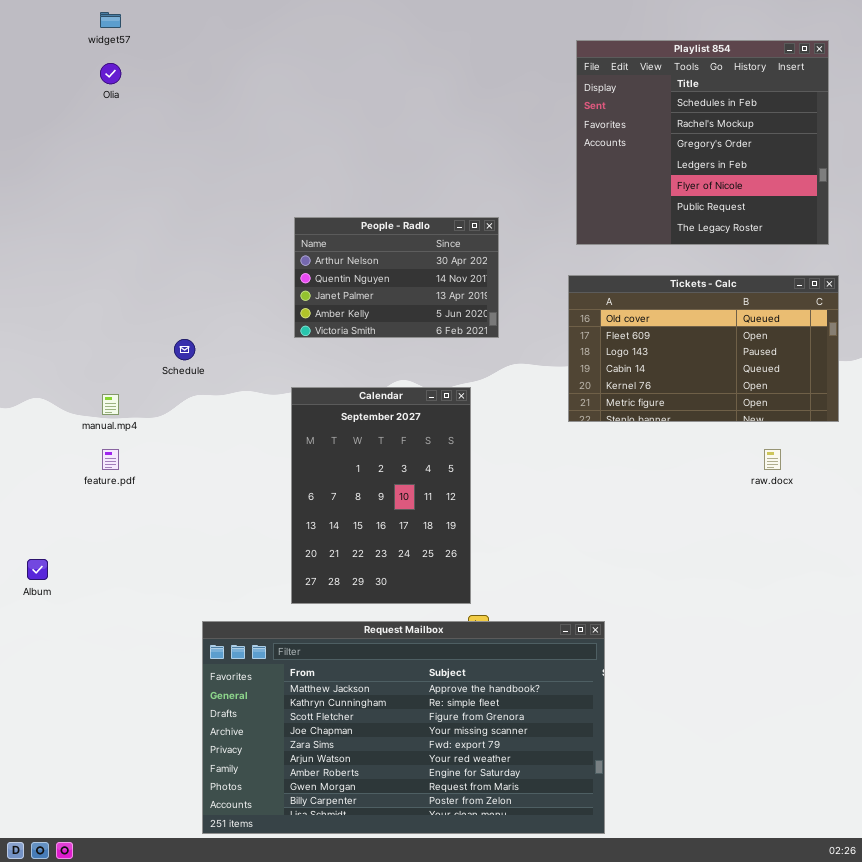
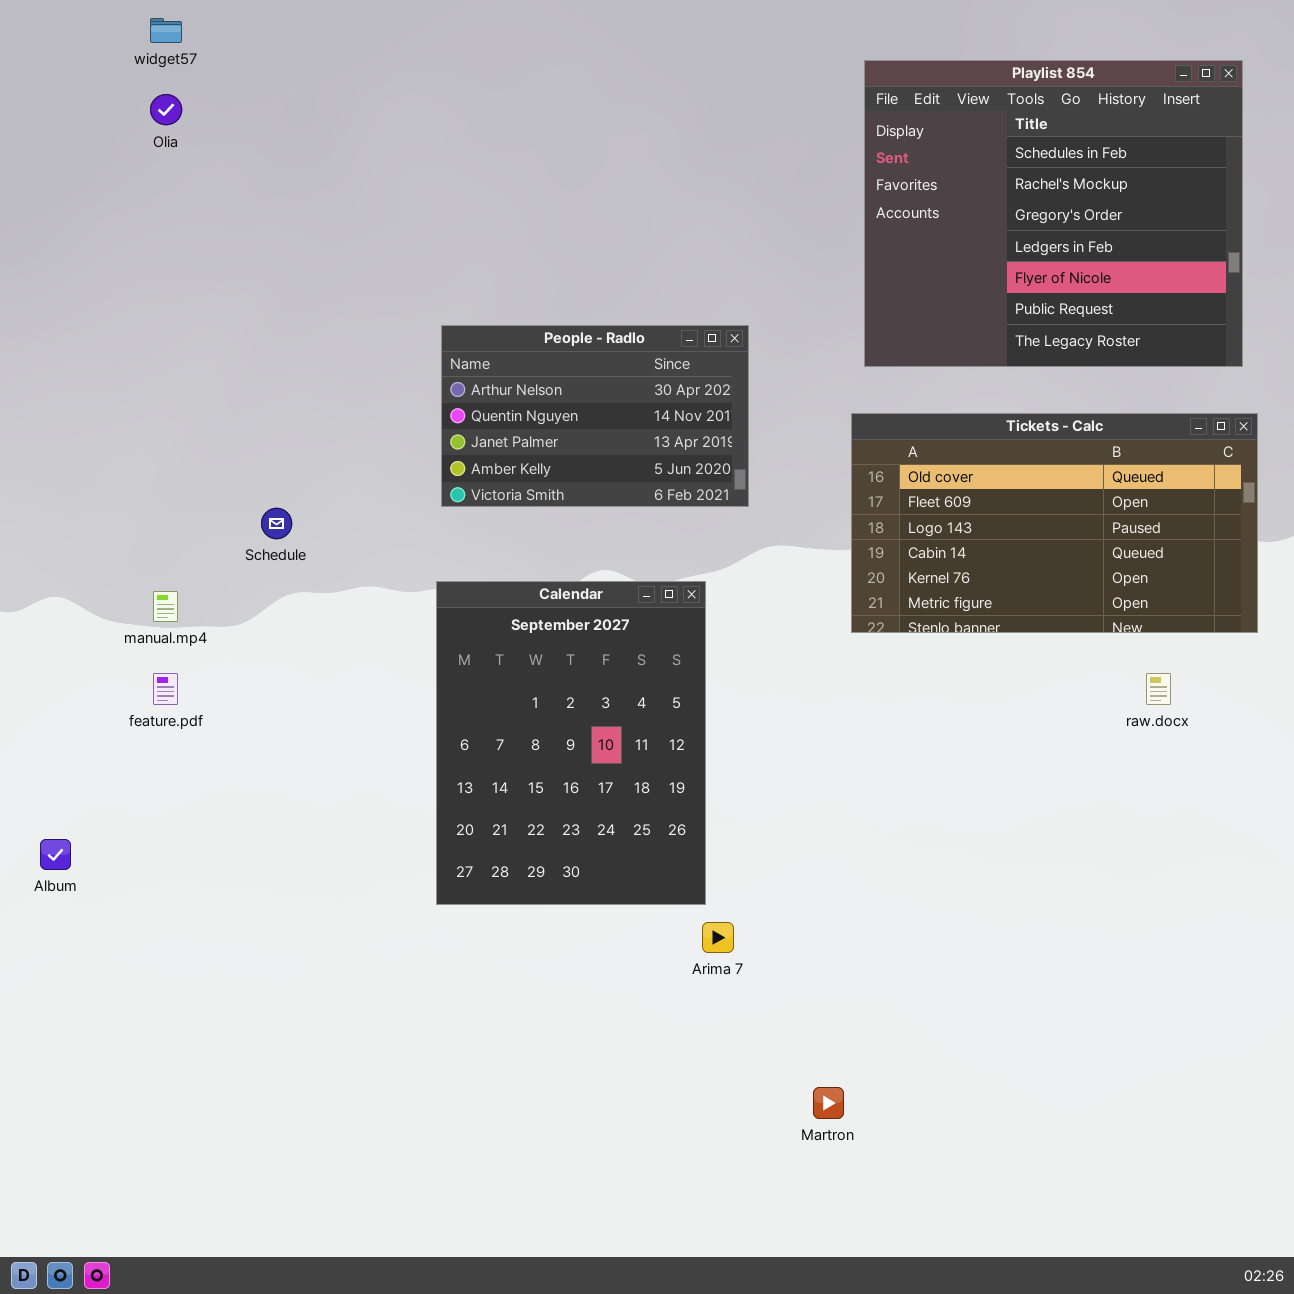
Request Mailbox: [202,621,605,834] -> none, closed

